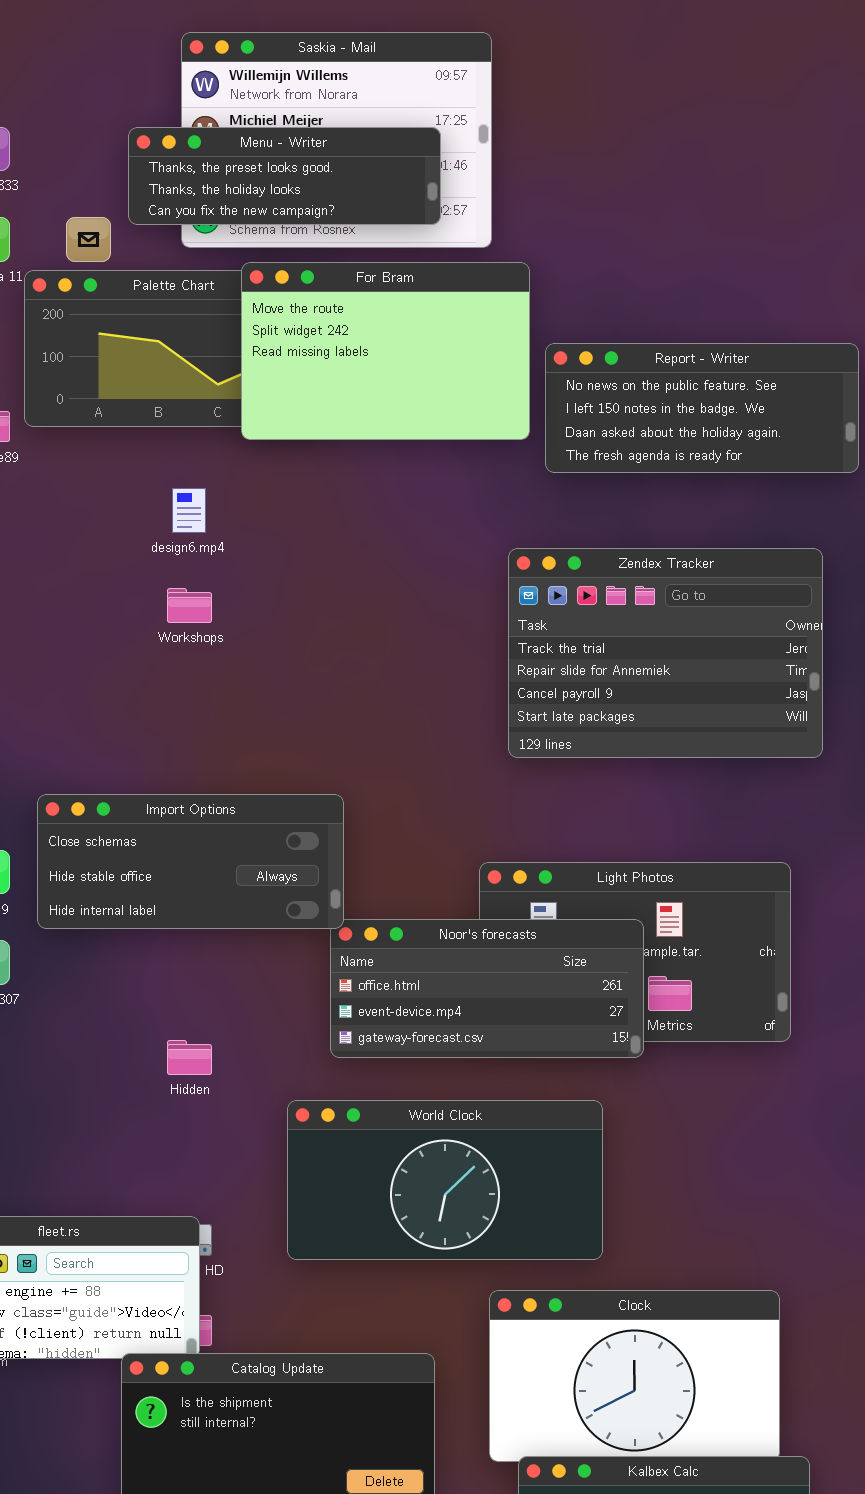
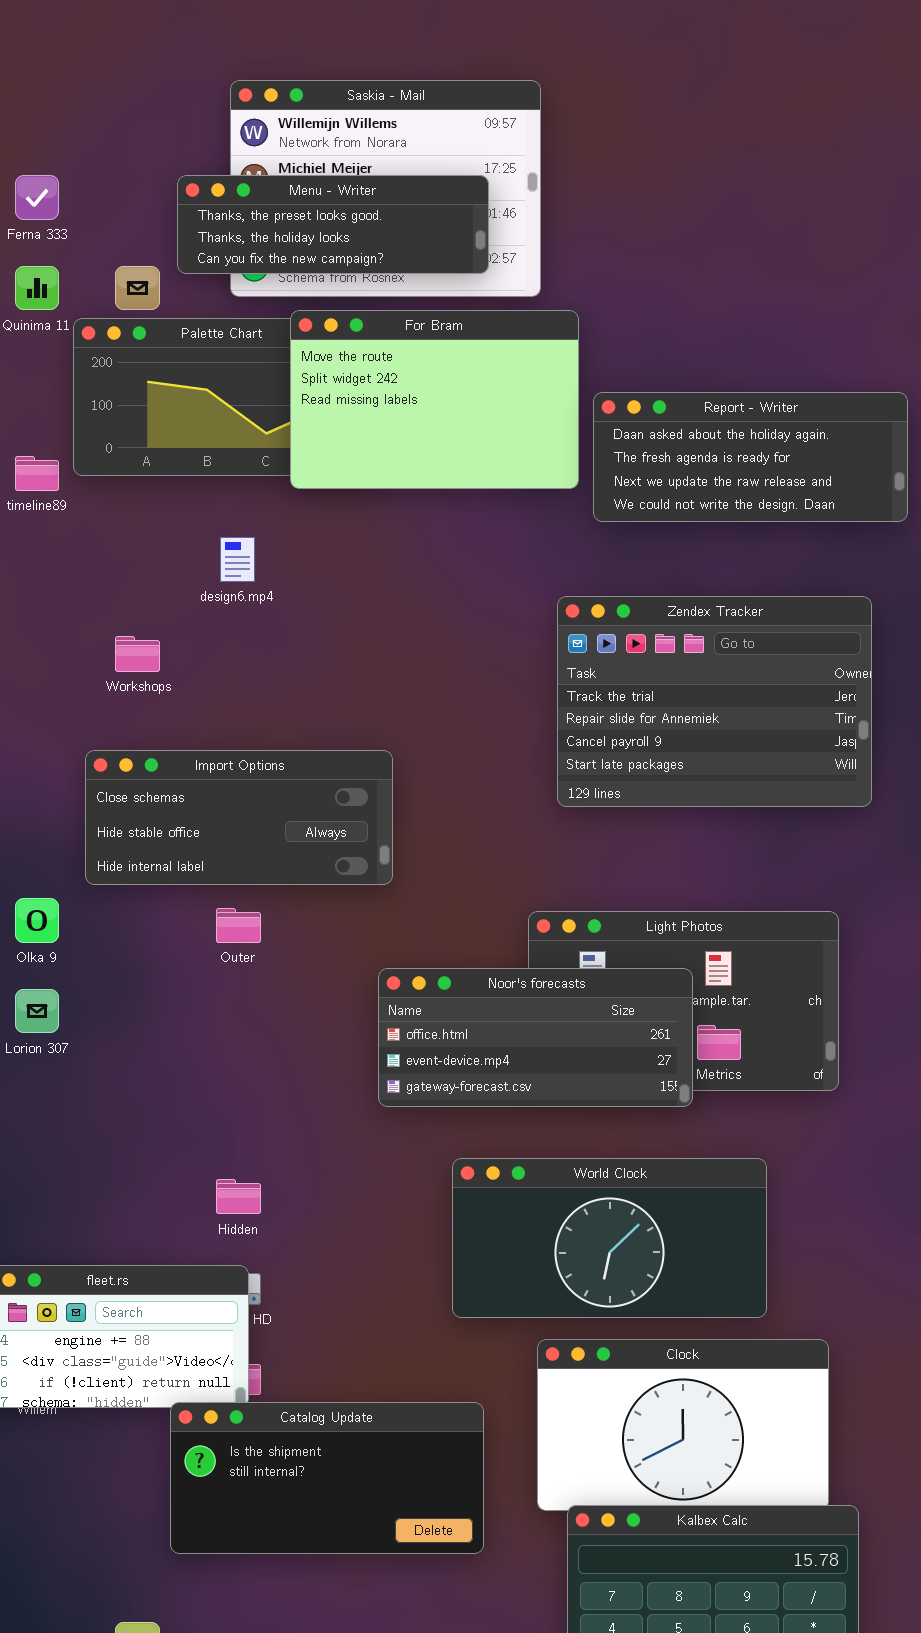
Report - Writer: [545,343,859,473] -> [593,392,908,522], scrolled down 2 rows
Workshops: [167,588,212,623] -> [115,636,160,672], moved
Import Options: [37,794,344,929] -> [85,750,393,885], moved
Hidden: [167,1040,212,1075] -> [216,1179,261,1214], moved
World Clock: [287,1100,603,1260] -> [452,1158,767,1318], moved

